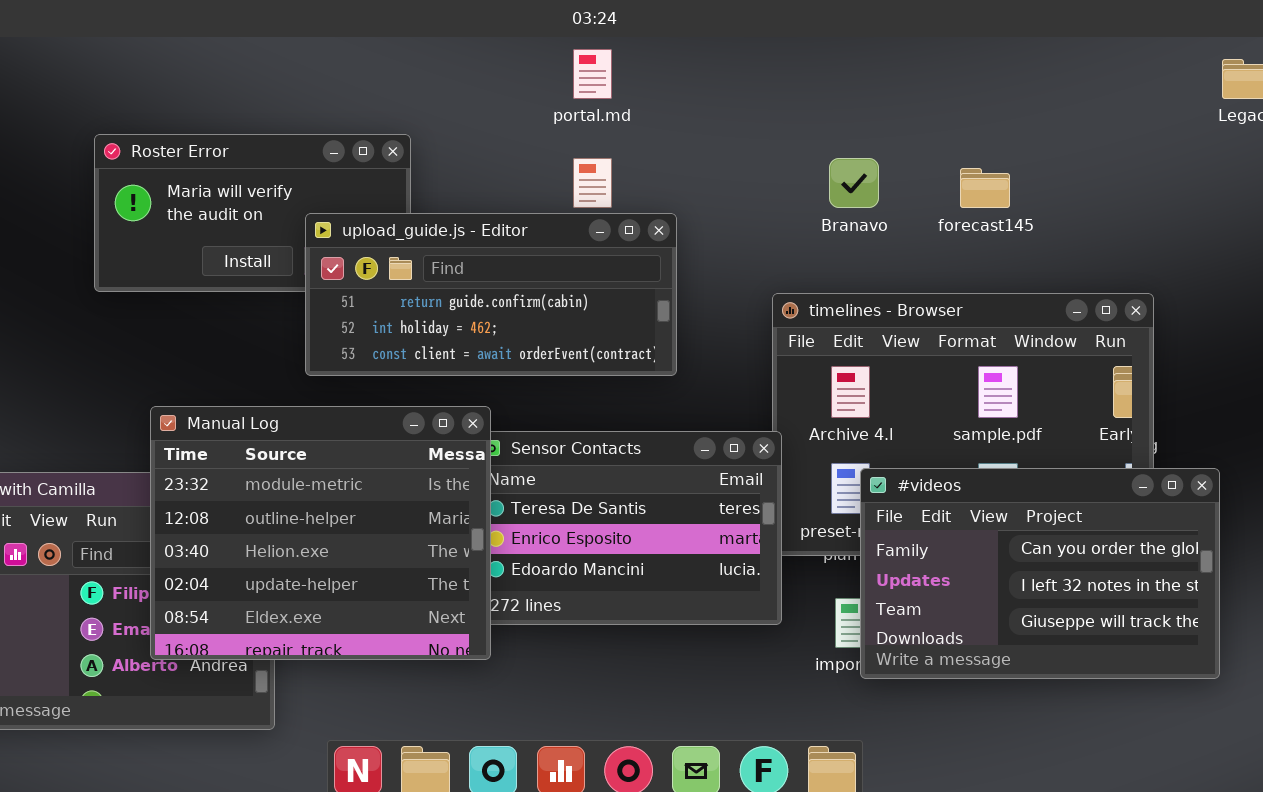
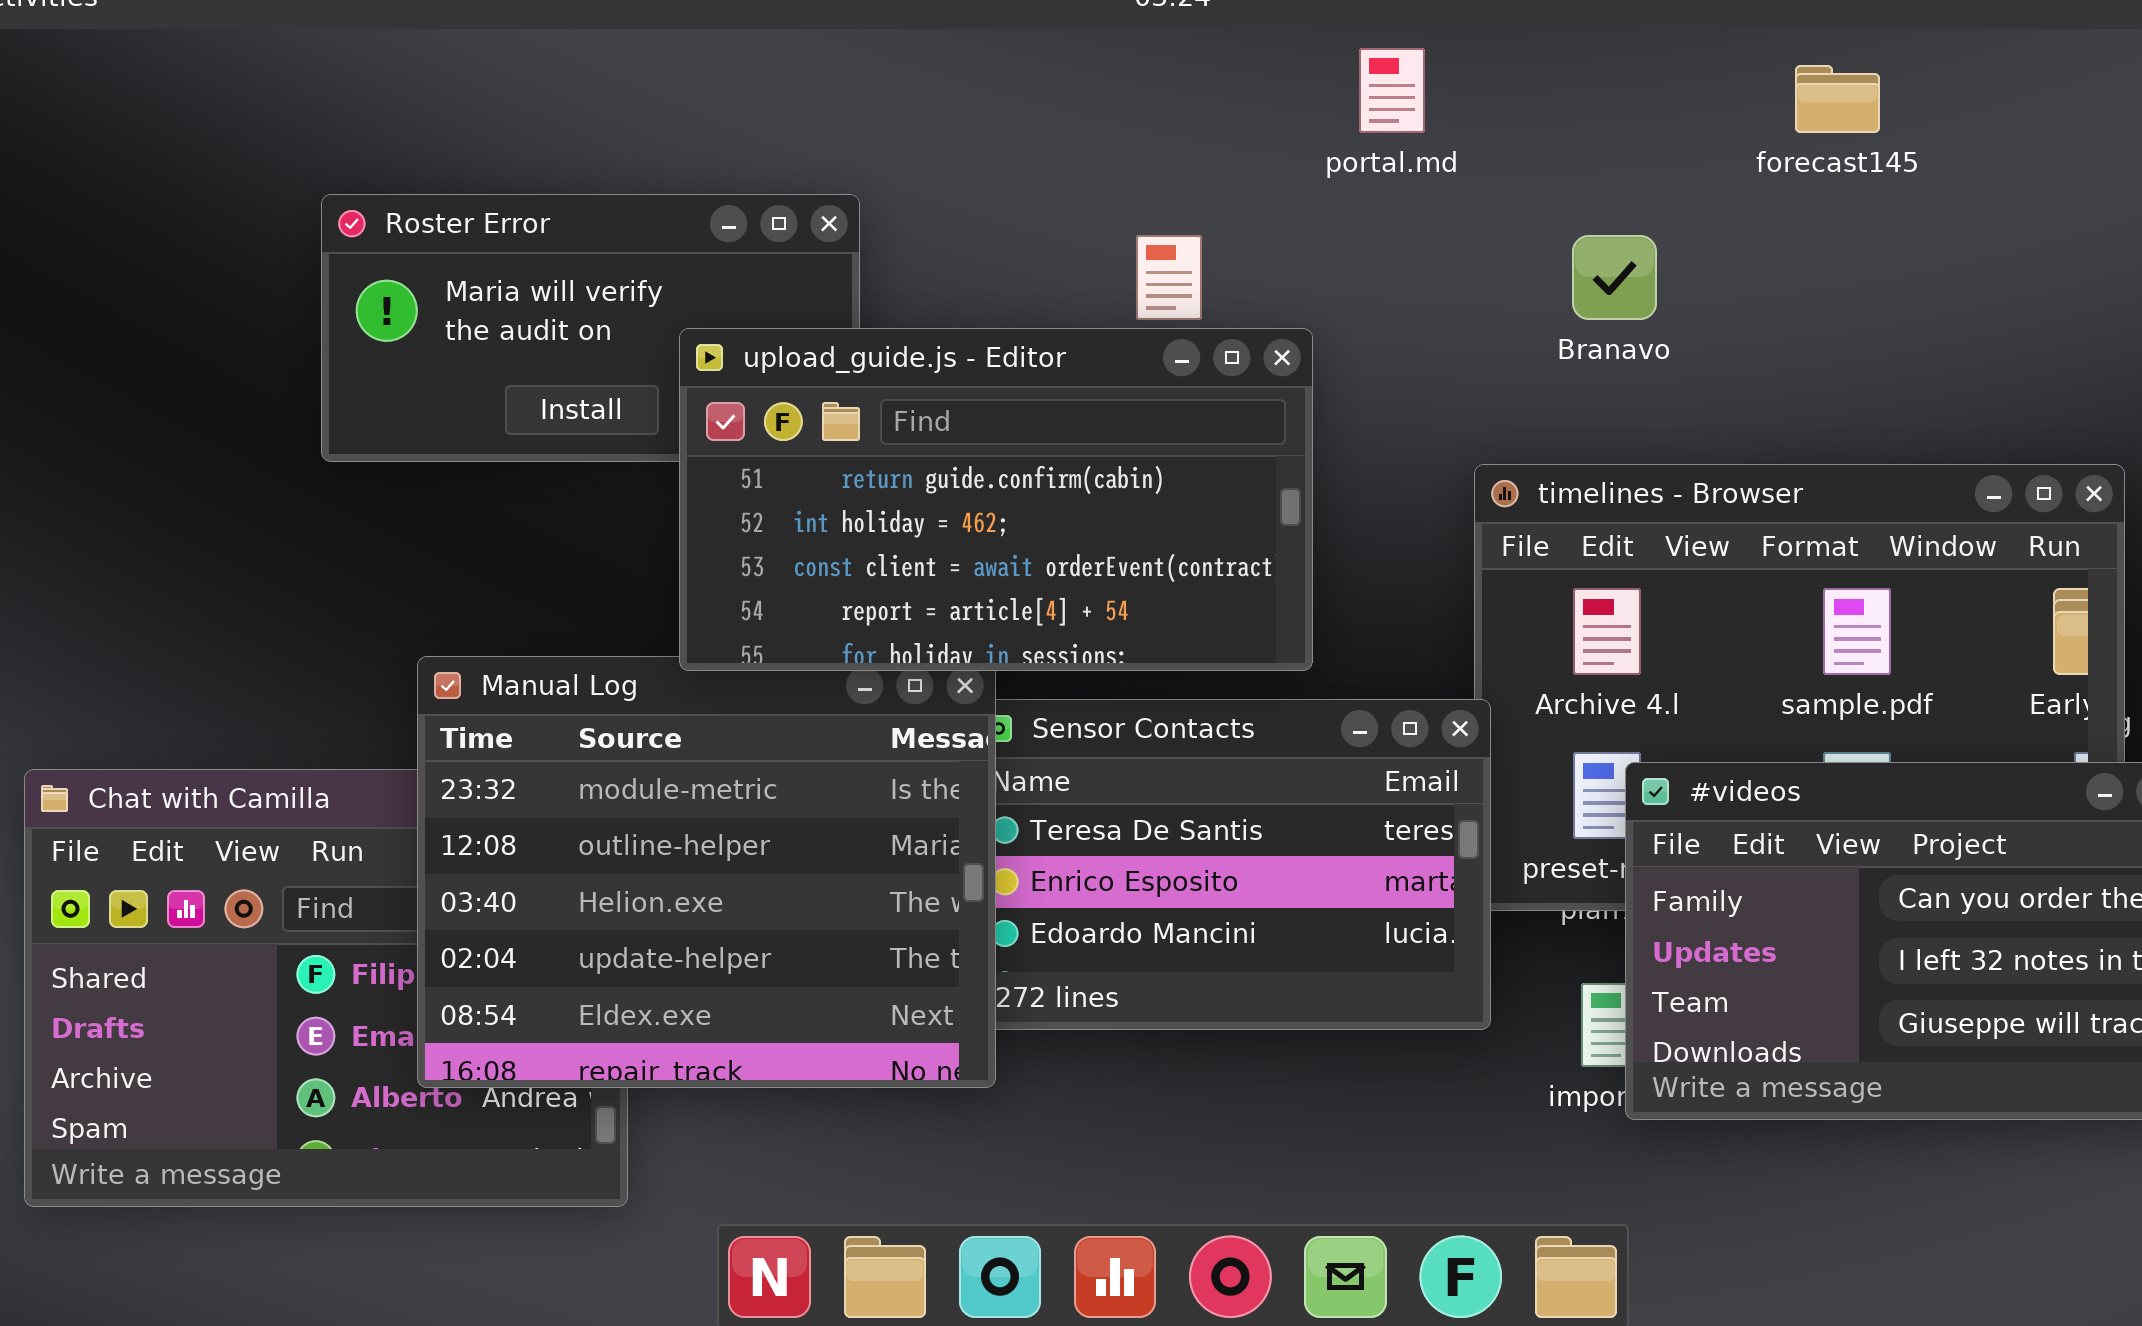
portal.md: [573,49,612,99] -> [1359,48,1425,133], moved
forecast145: [960,168,1010,208] -> [1795,65,1880,133], moved
upload_guide.js - Editor: [305,213,677,376] -> [679,328,1313,671], resized

